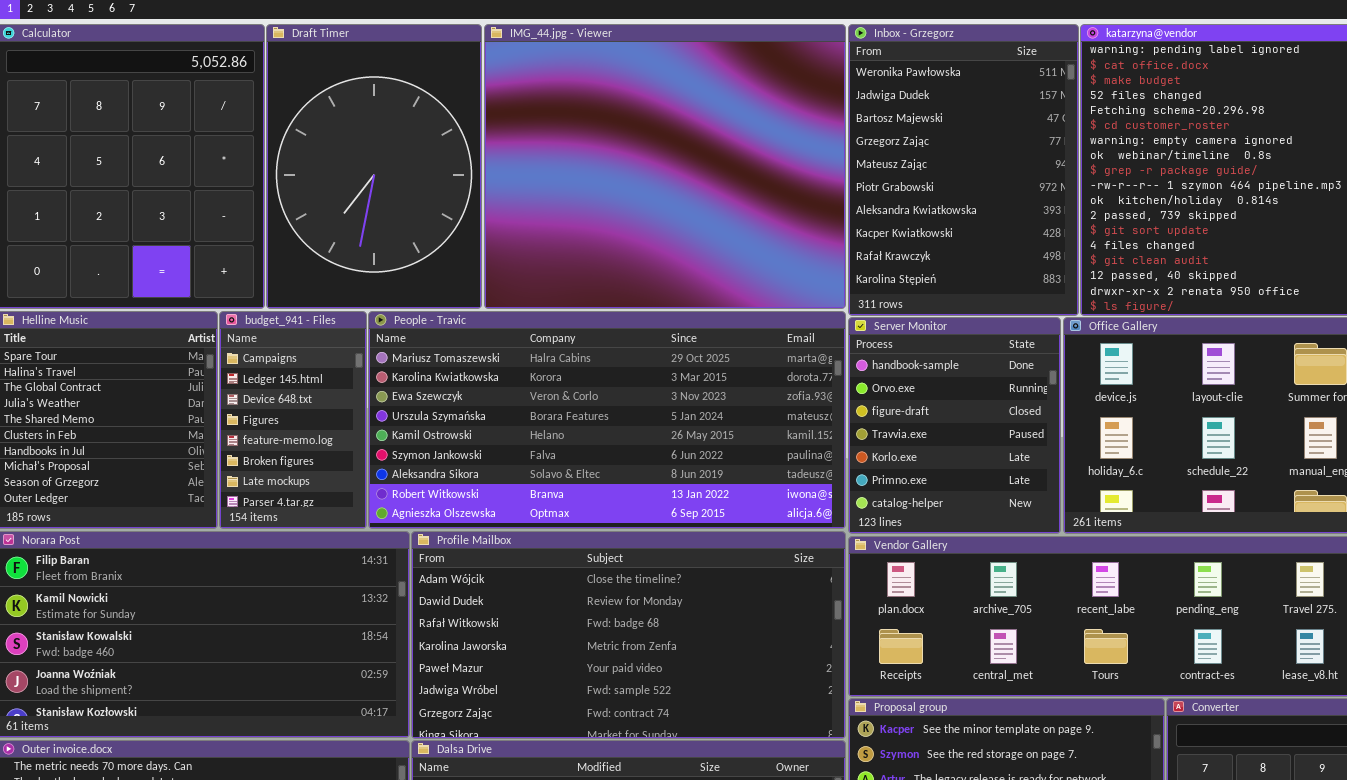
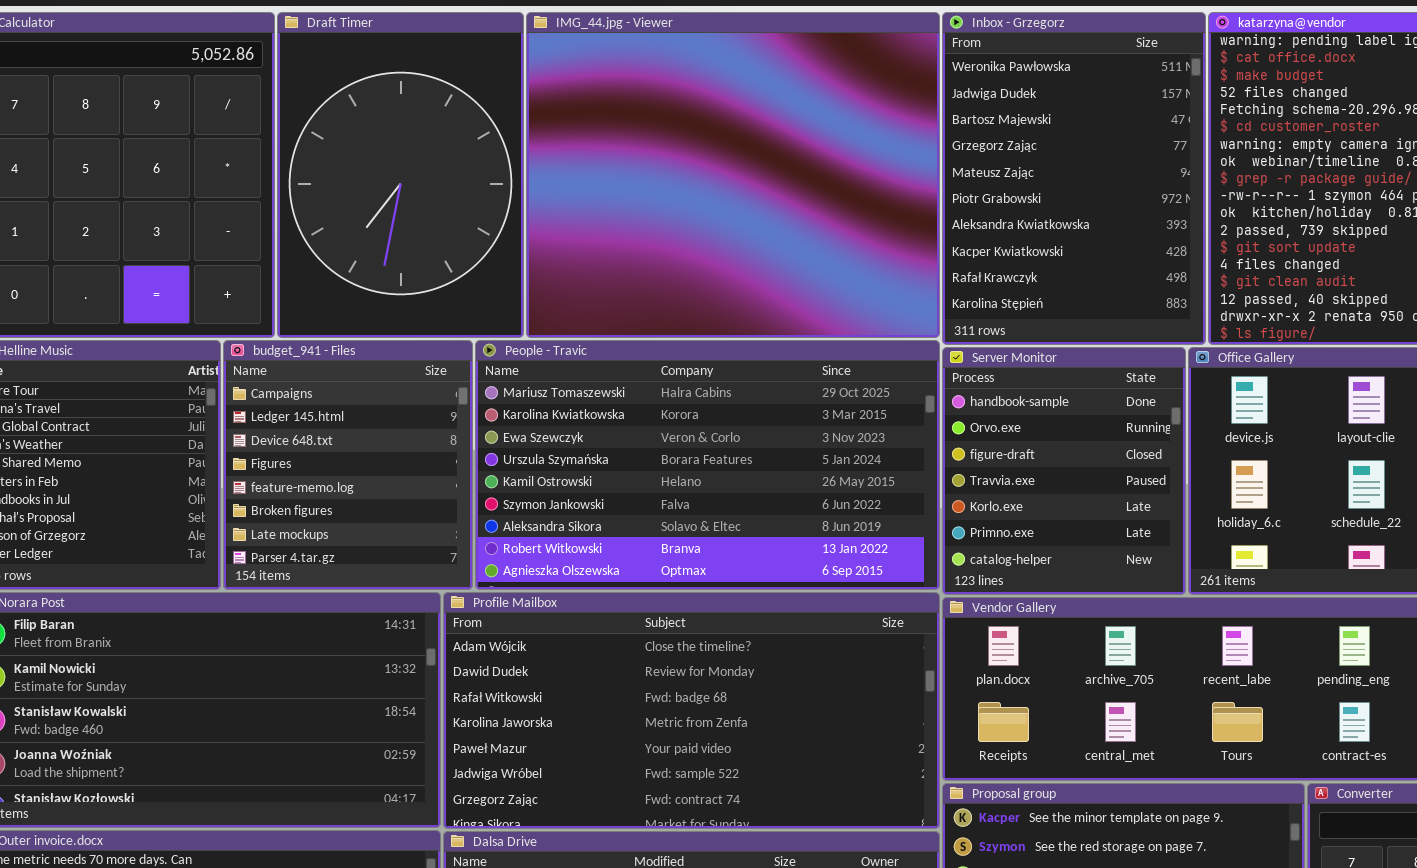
budget_941 - Files: [219,311,367,529] -> [223,340,473,590], resized
People - Travic: [368,311,846,529] -> [475,340,940,590], resized

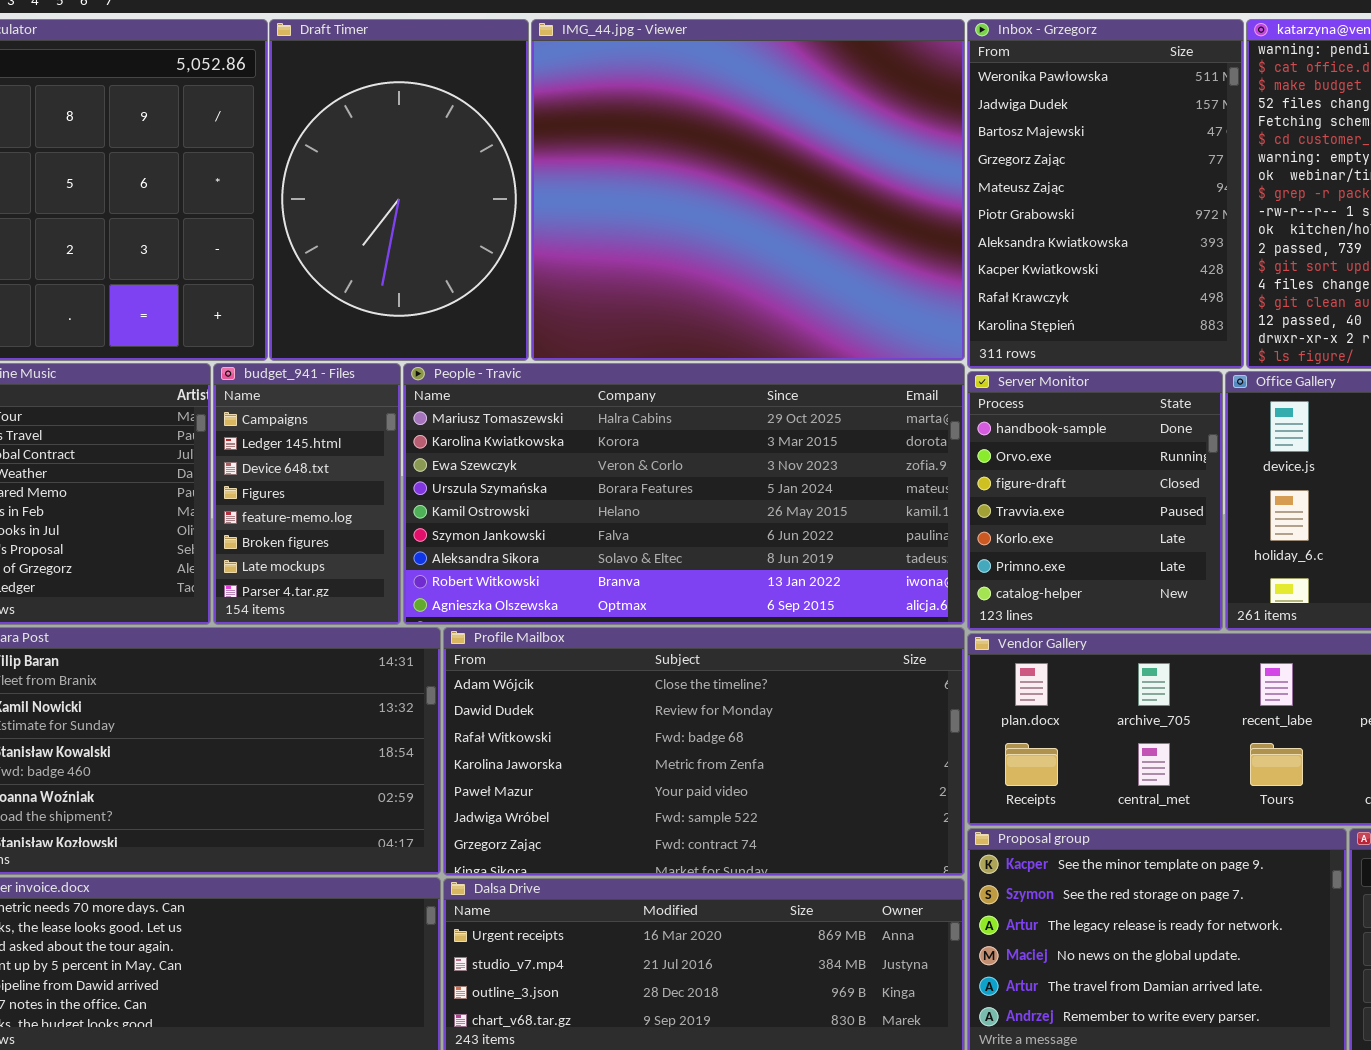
budget_941 - Files: [223,340,473,590] -> [213,363,401,625], resized
People - Travic: [475,340,940,590] -> [403,363,965,625], resized

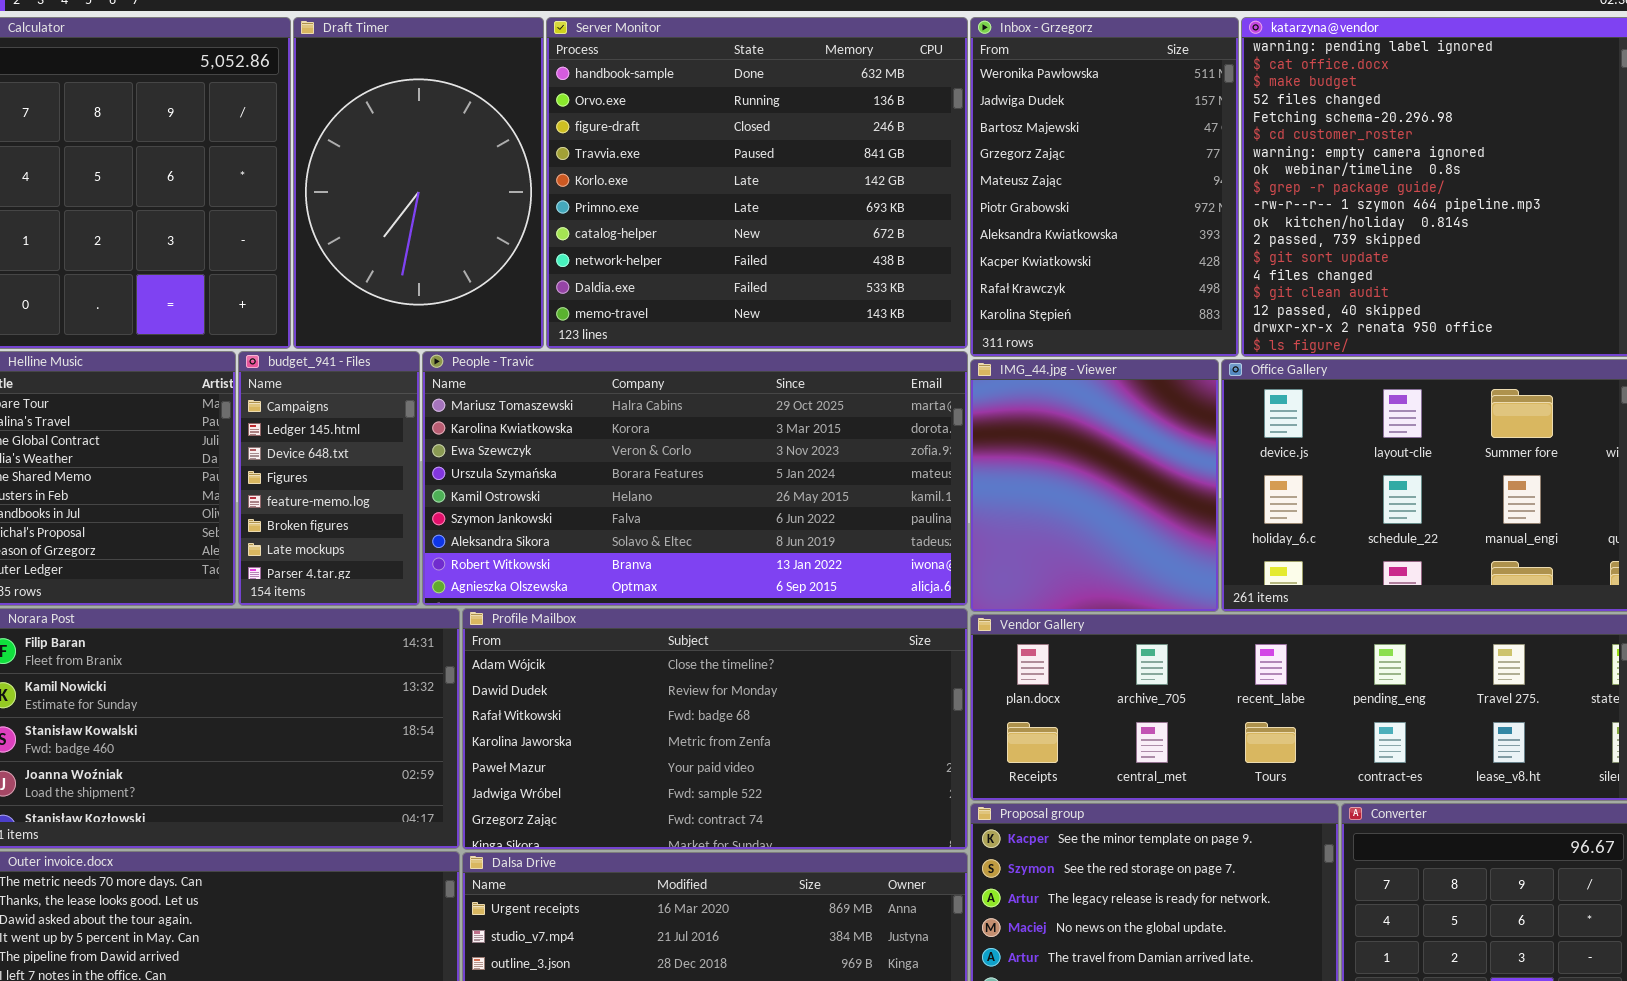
IMG_44.jpg - Viewer: [531,19,965,361] -> [970,359,1219,612], moved, resized
Server Monitor: [967,371,1223,631] -> [546,17,968,349], moved, resized

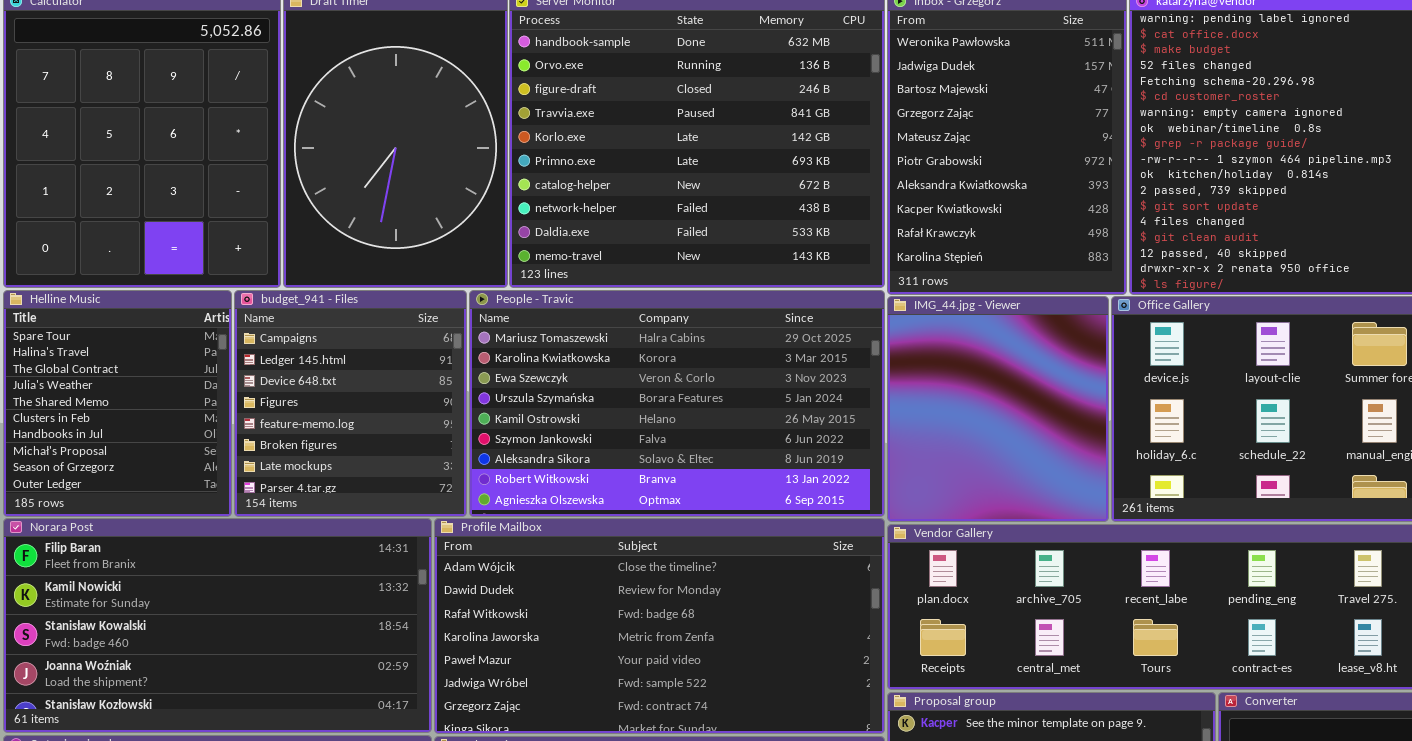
budget_941 - Files: [238,351,420,606] -> [234,290,467,517], resized
People - Travic: [422,351,968,606] -> [469,290,885,517], resized

